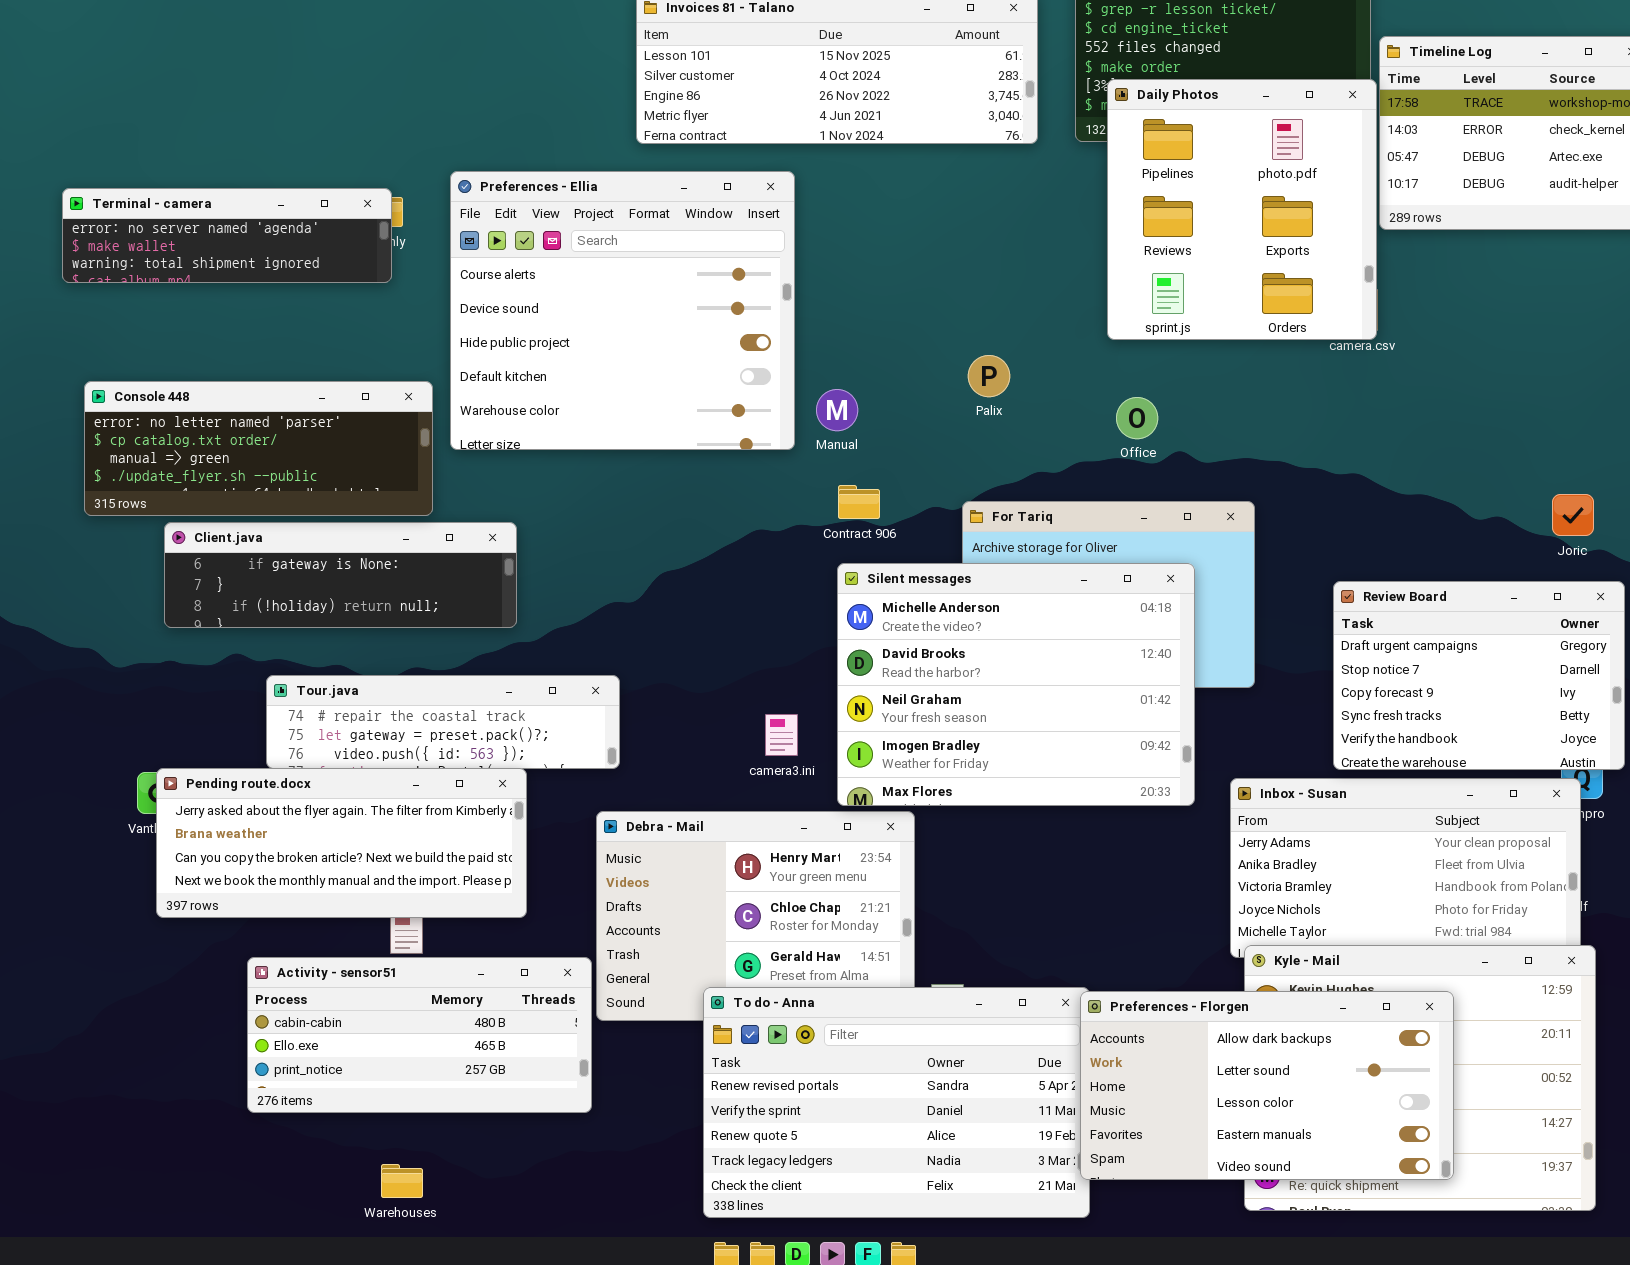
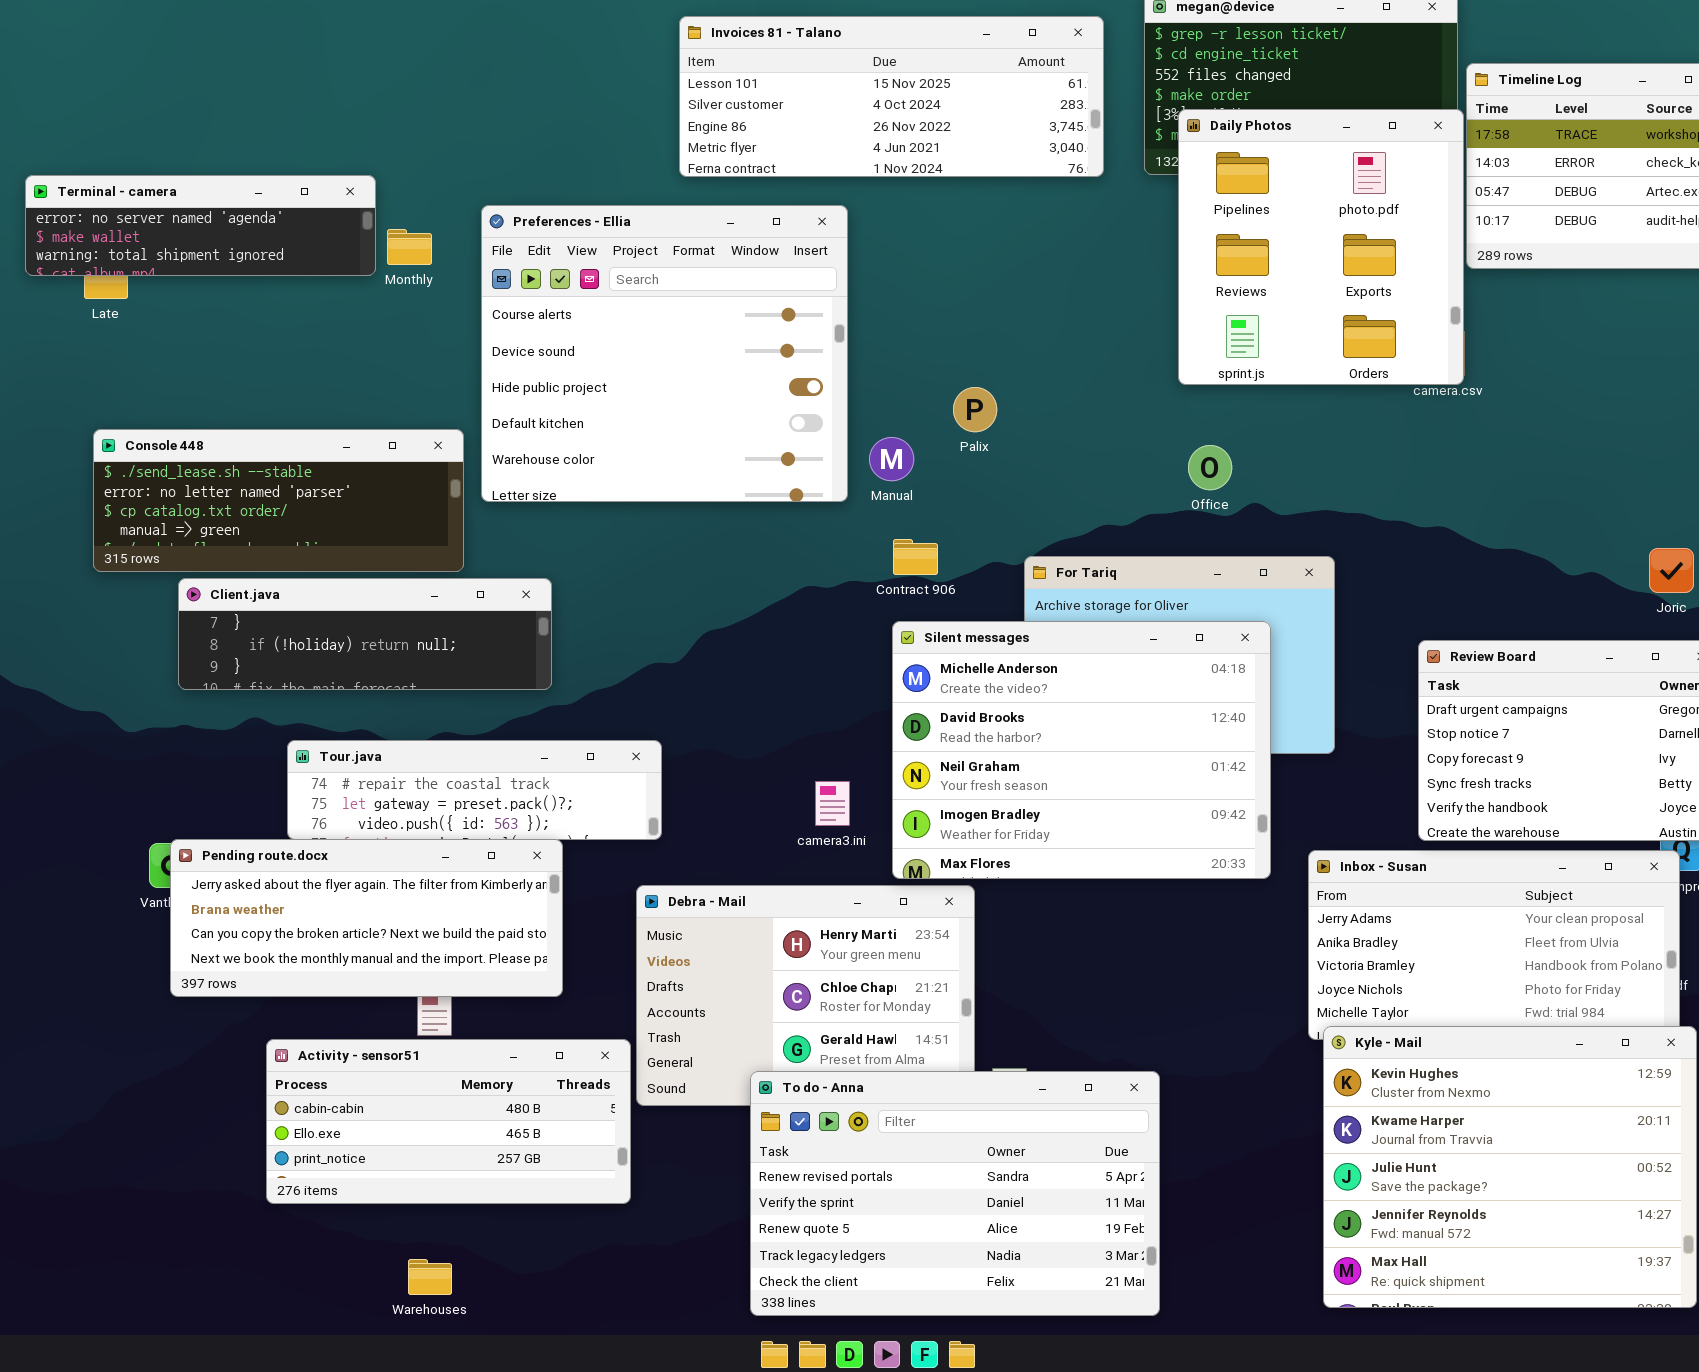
Terminal - camera: [62,188,392,283] -> [25,175,376,276], moved
Palix: [968,355,1010,397] -> [953,387,997,432], moved
Console 448: [84,381,433,516] -> [93,429,464,572], scrolled up 1 row
Client.java: [164,522,517,628] -> [178,578,552,690], scrolled down 1 row
Preferences - Florgen: [1080,991,1454,1180] -> none, closed

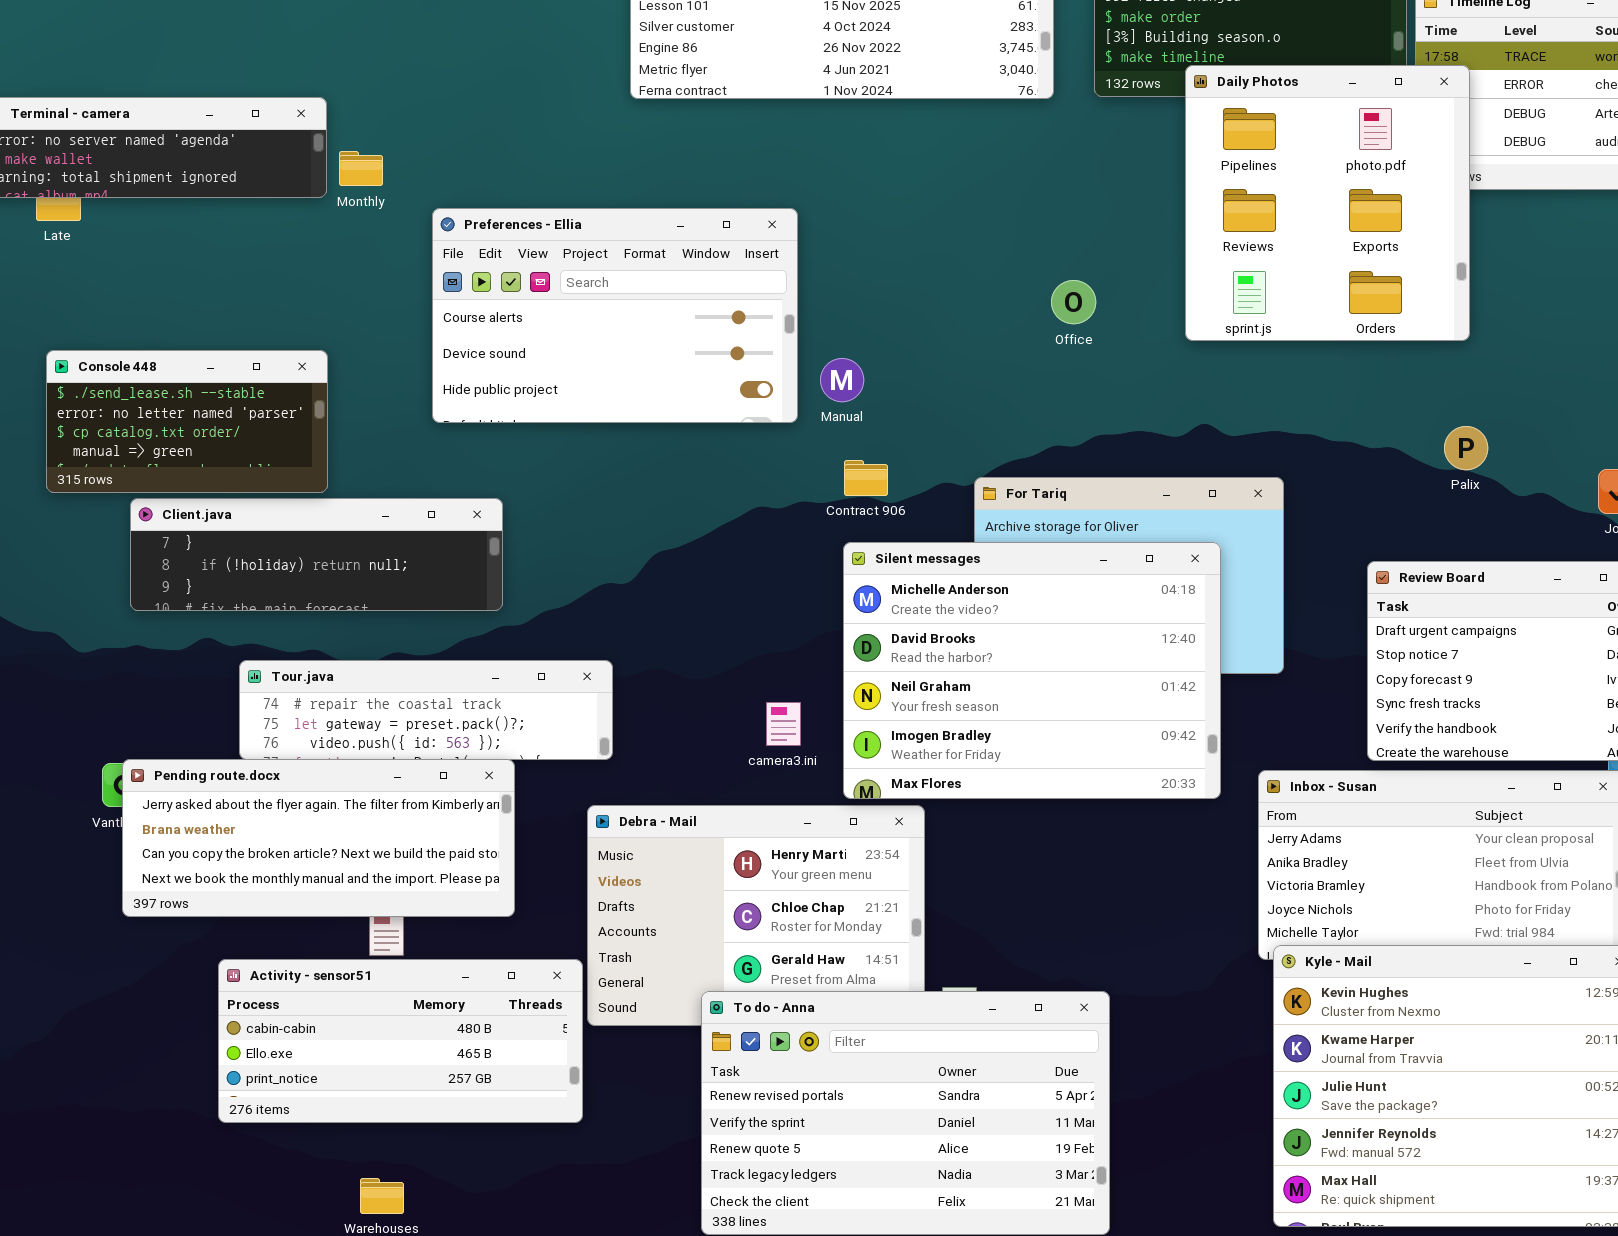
Daily Photos: [1178,109,1464,385] -> [1185,65,1470,341], moved
Preferences - Ellia: [481,205,848,502] -> [432,208,798,423], resized
Palix: [953,387,997,432] -> [1444,426,1488,470], moved
Console 448: [93,429,464,572] -> [46,350,328,493], resized
Office: [1188,445,1232,490] -> [1051,280,1096,324], moved

